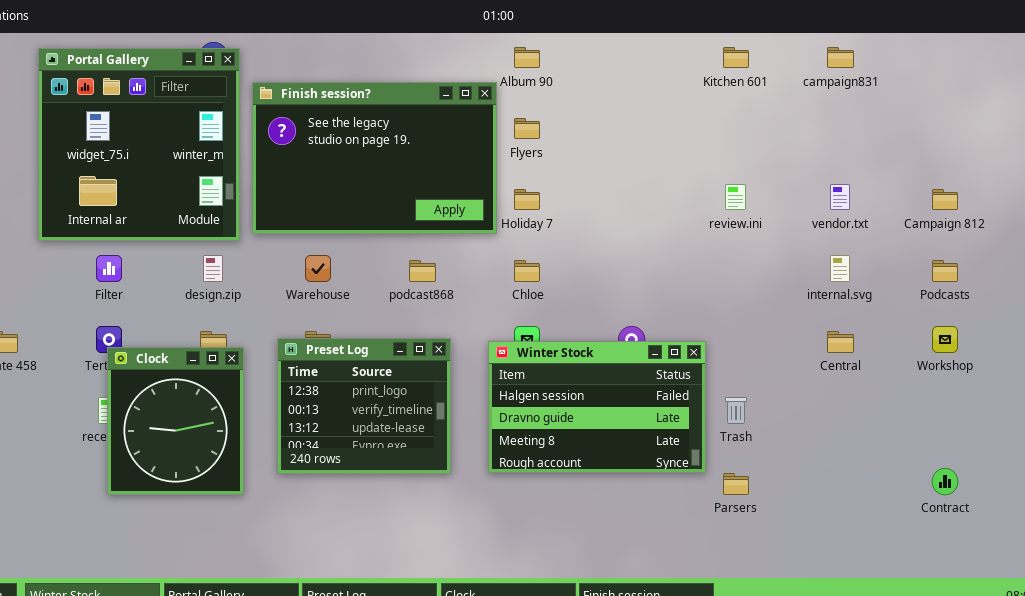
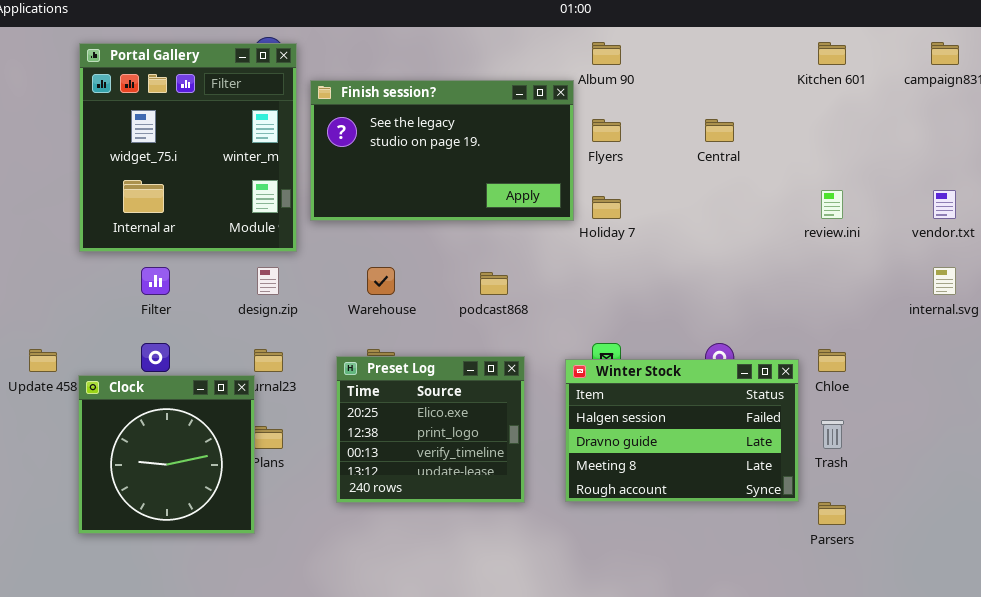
Finish session?: [252,82,497,234] -> [310,80,574,221], resized
Chloe: [514,260,540,282] -> [818,349,846,372], moved
Central: [827,331,854,353] -> [705,119,734,142], moved
Preset Log: [277,338,451,474] -> [336,356,525,503], scrolled up 1 row
Clock: [107,347,244,495] -> [78,375,255,534], moved, resized

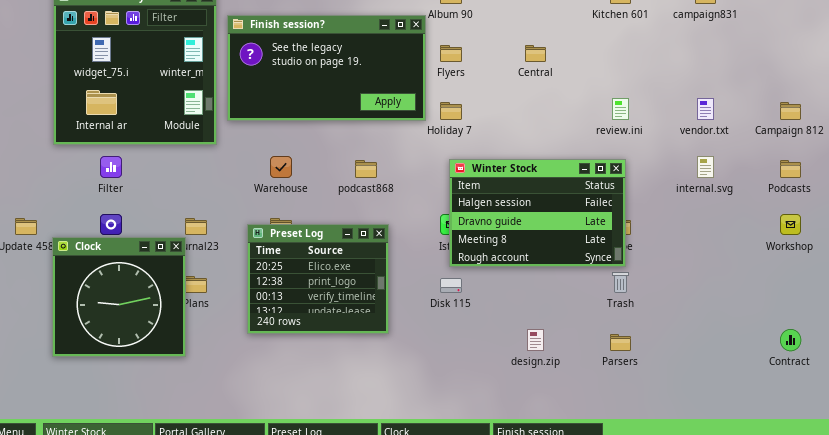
design.zip: [257,267,279,295] -> [527,329,544,351], moved
Winter Stock: [565,359,799,502] -> [449,159,626,267], moved

